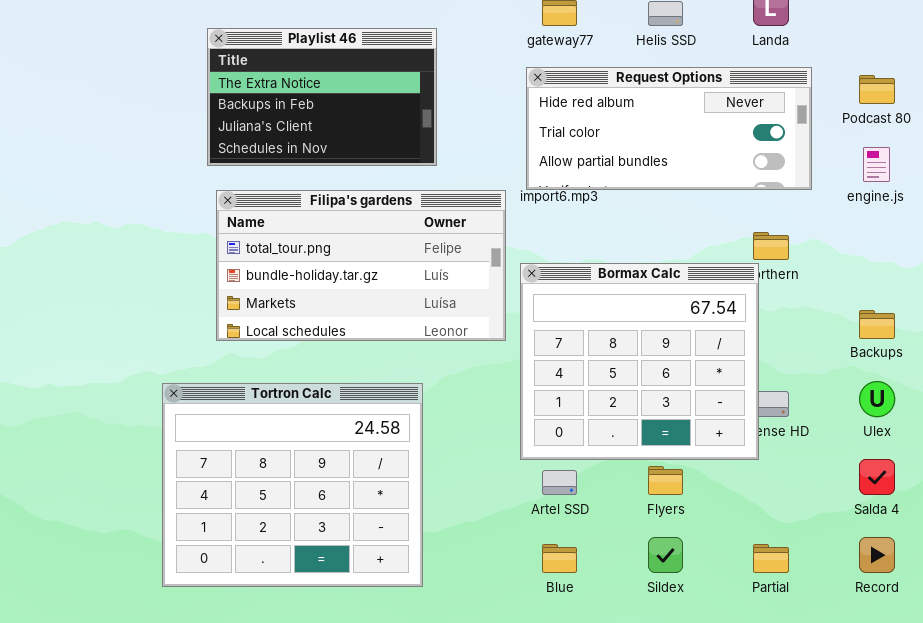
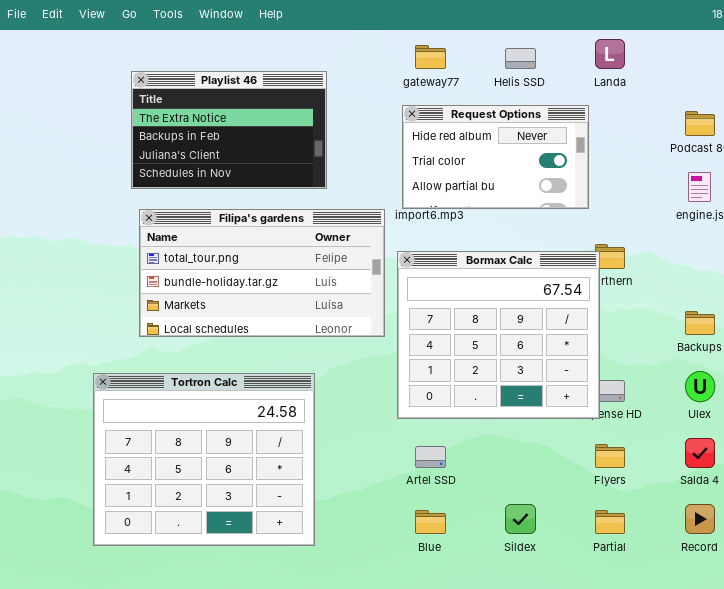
Request Options: [526,67,812,190] -> [402,105,589,209], resized
Bormax Calc: [520,263,759,460] -> [397,251,600,419], moved
Flyers: [648,466,683,495] -> [595,444,625,468], moved

